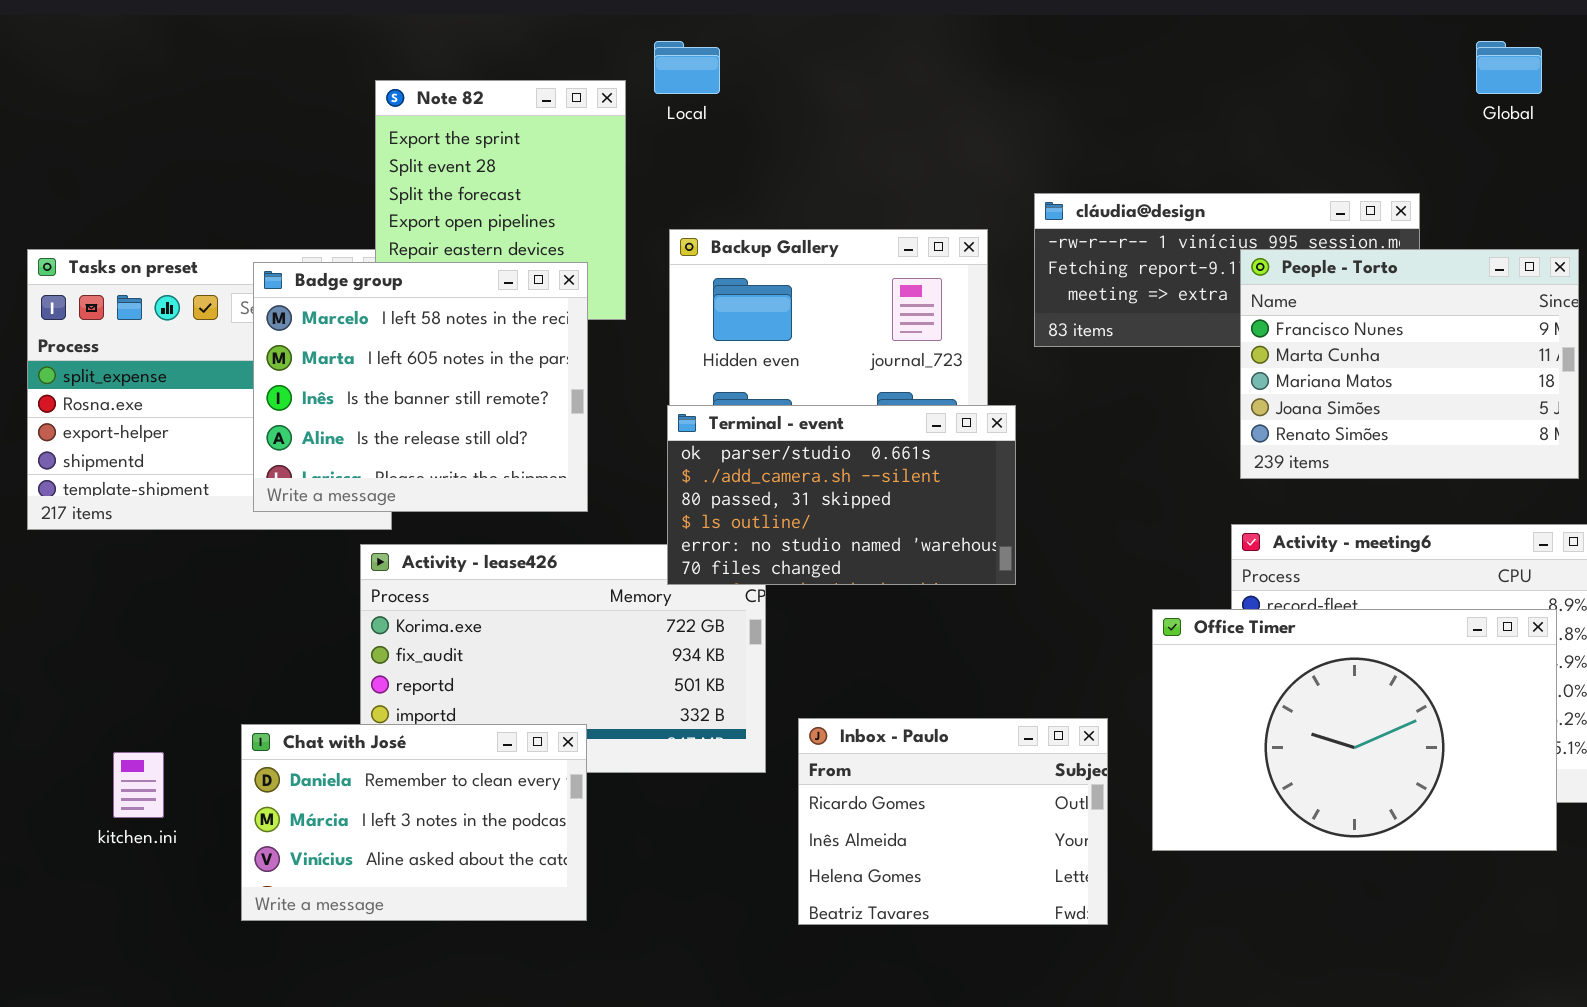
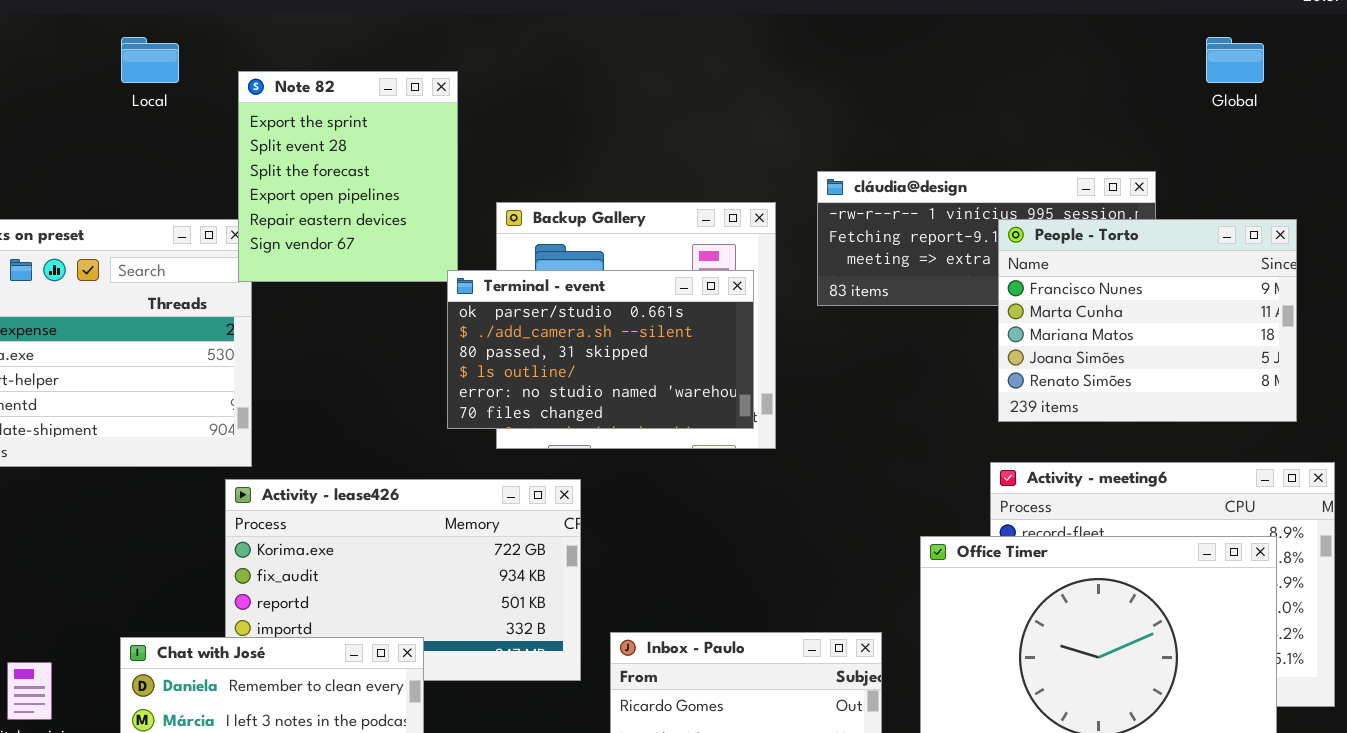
Local: [654,41,720,94] -> [121,37,179,83], moved
Badge group: [253,262,588,512] -> none, closed
Terminal - event: [667,405,1016,585] -> [447,270,754,429], moved

